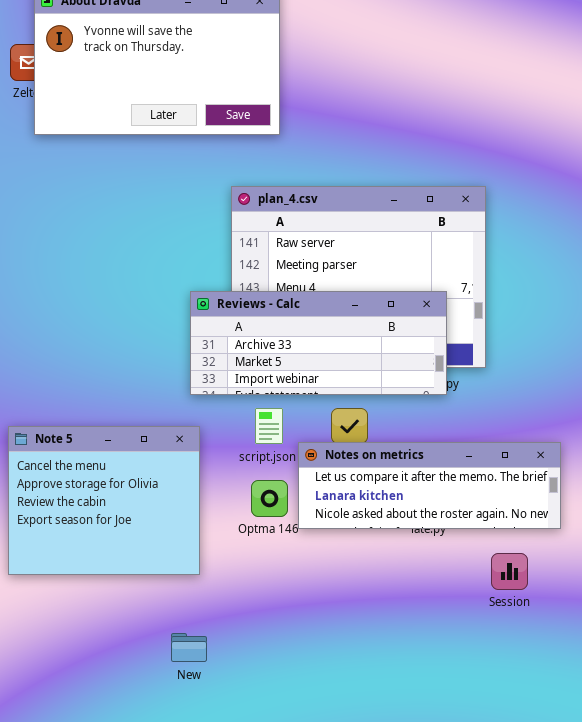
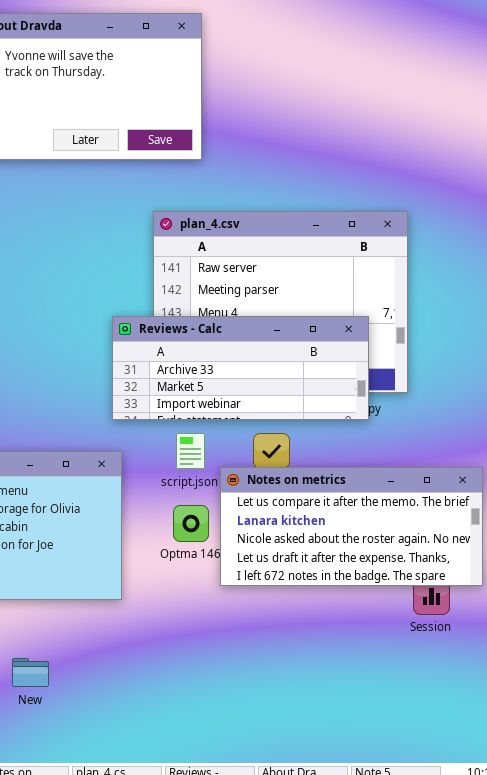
Notes on metrics: [298,442,561,529] -> [220,467,483,586], resized
New: [171,633,207,662] -> [12,658,49,687], moved

